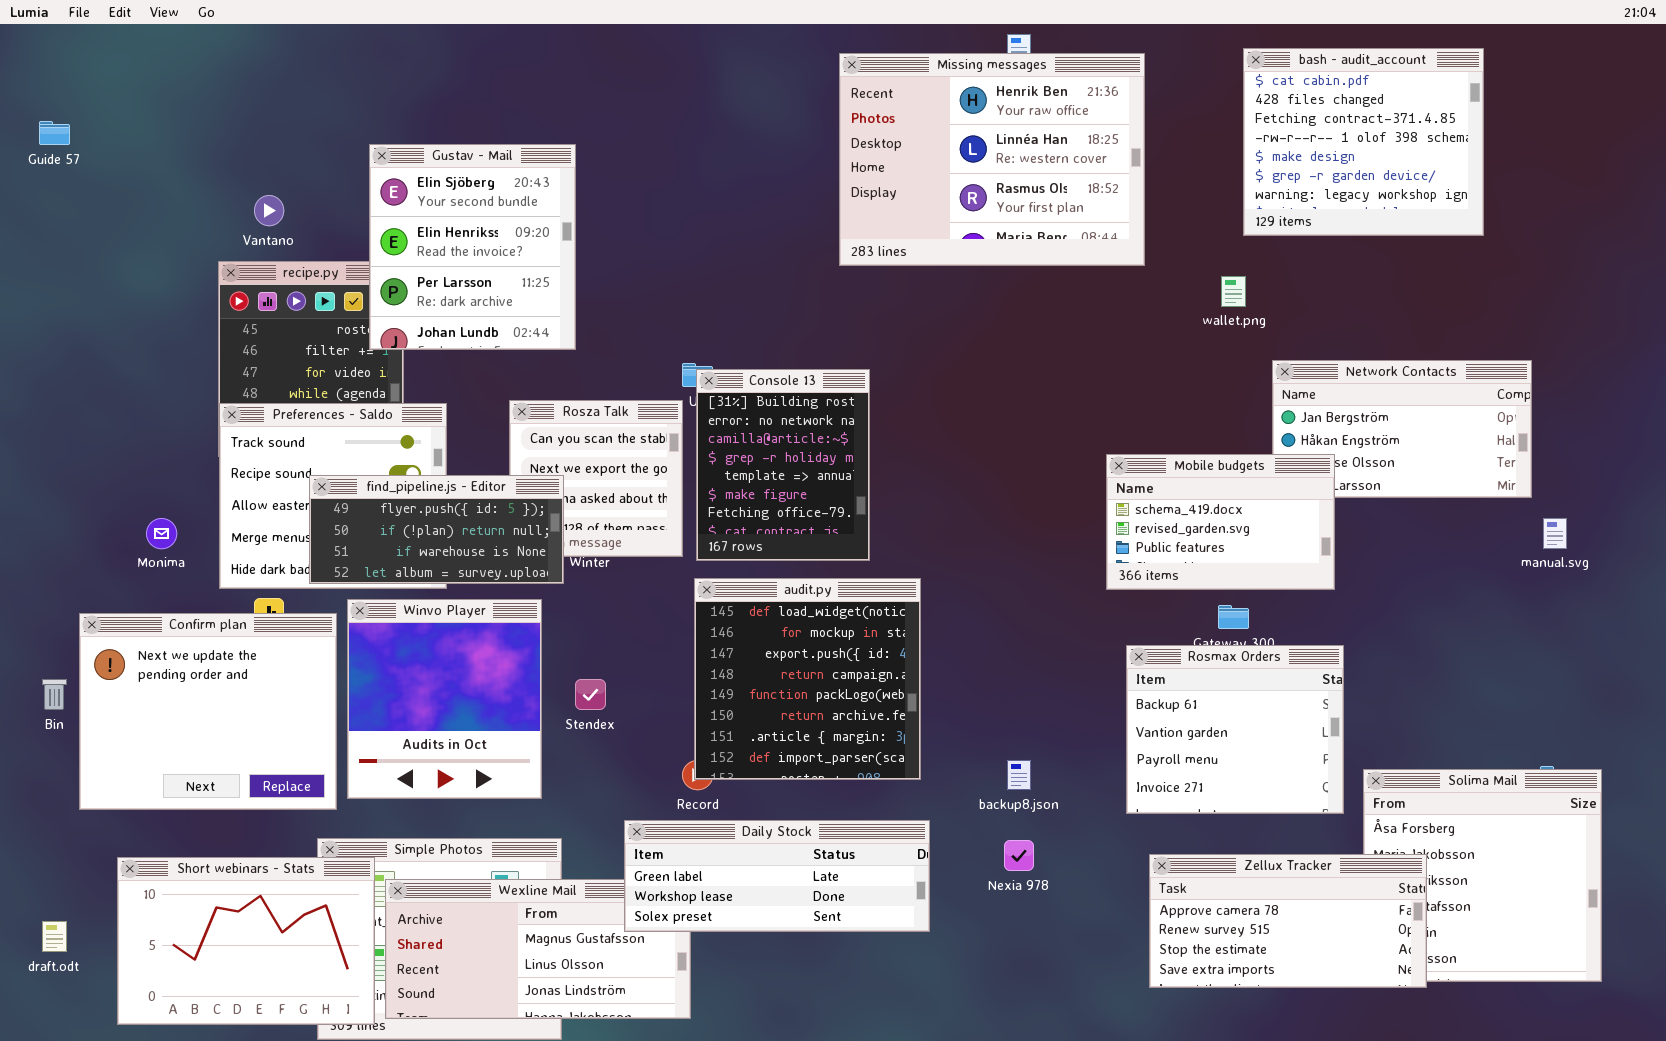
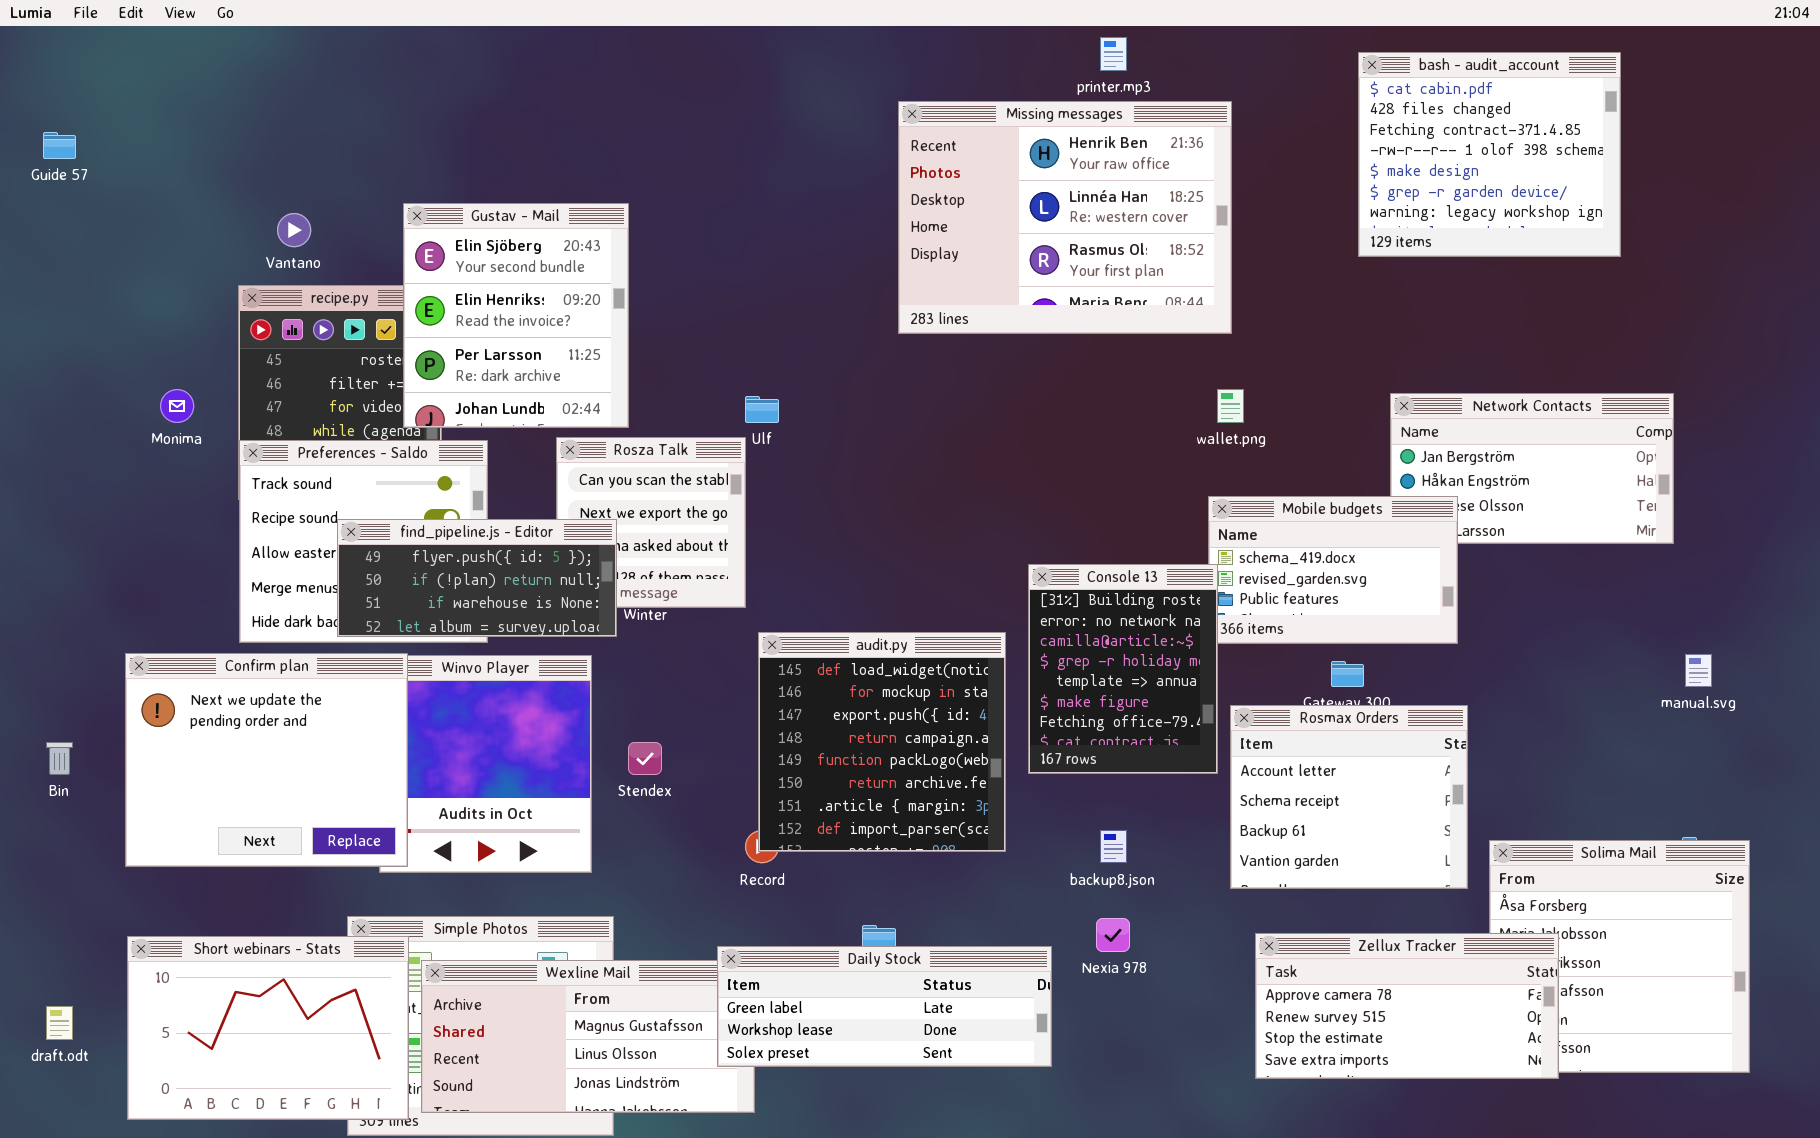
Missing messages: [839,53,1145,266] -> [898,101,1232,334], moved
Gustav - Mail: [369,144,576,350] -> [403,203,629,428], moved
wallet.png: [1221,276,1246,307] -> [1217,389,1244,423], moved
Console 13: [696,369,870,561] -> [1028,564,1218,774], moved
Monima: [146,518,177,549] -> [160,389,194,423], moved
manual.svg: [1543,518,1567,549] -> [1685,654,1712,687], moved
Confirm plan: [79,613,337,810] -> [125,653,408,867], moved
Rosmax Orders: [1126,645,1344,814] -> [1230,705,1468,889], scrolled up 2 rows
Daily Stock: [624,820,930,932] -> [717,946,1052,1067], moved

